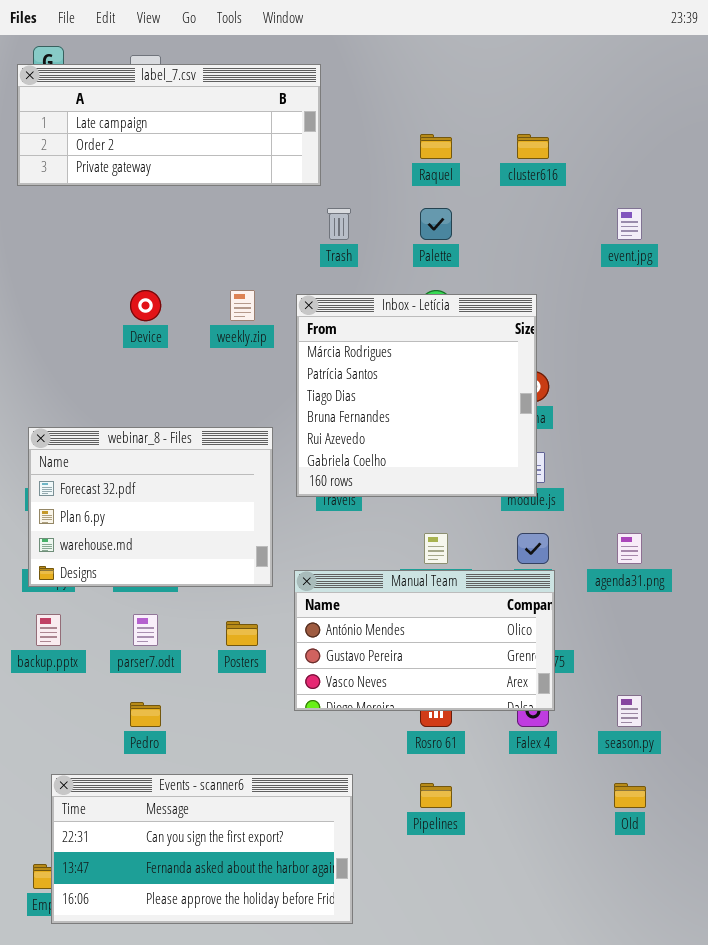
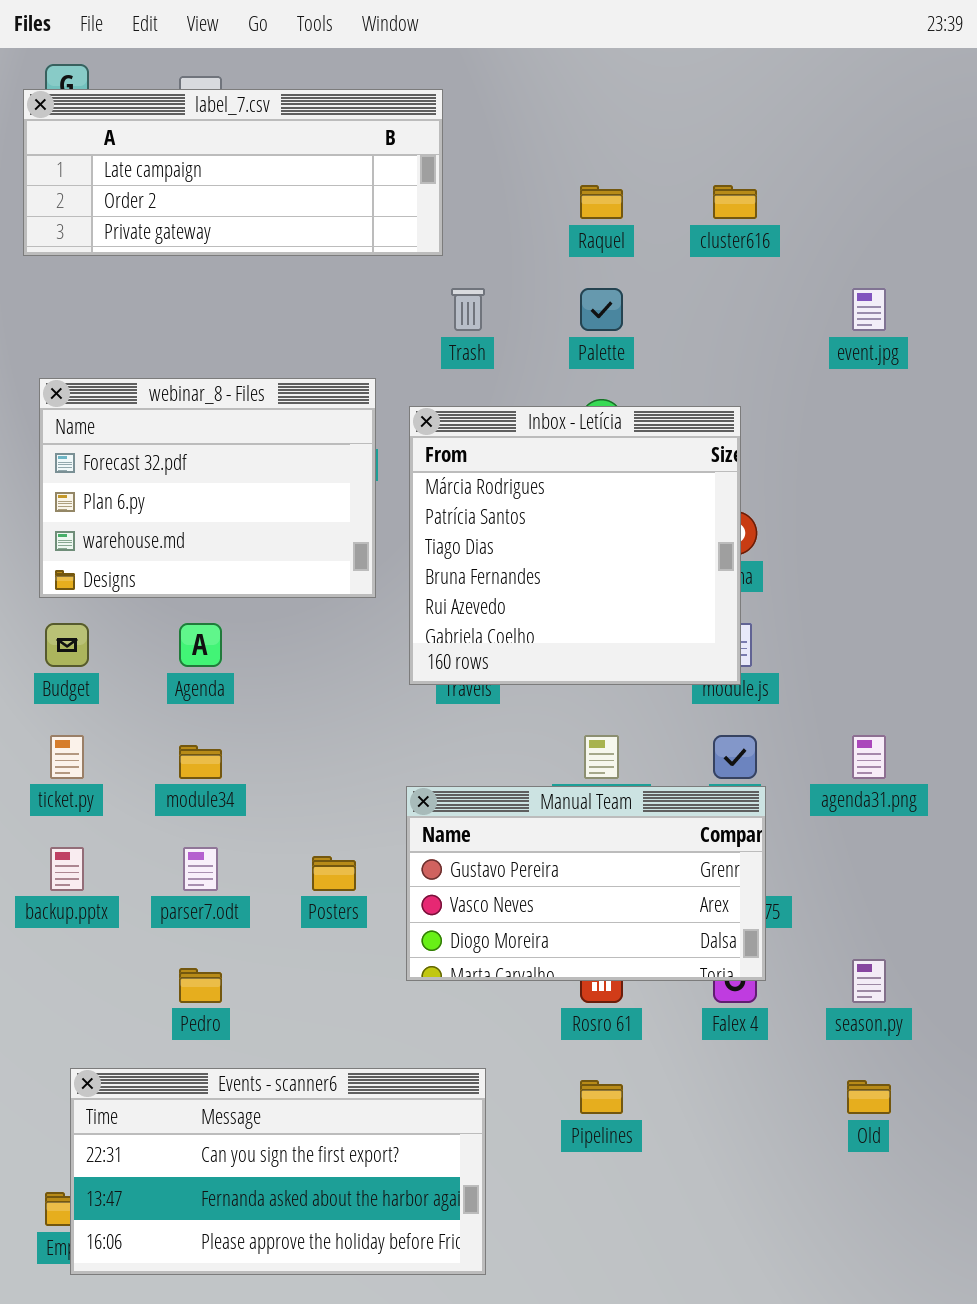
webinar_8 - Files: [28,427,273,587] -> [39,378,376,598], moved
Manual Team: [294,570,555,711] -> [406,786,766,981], scrolled down 1 row

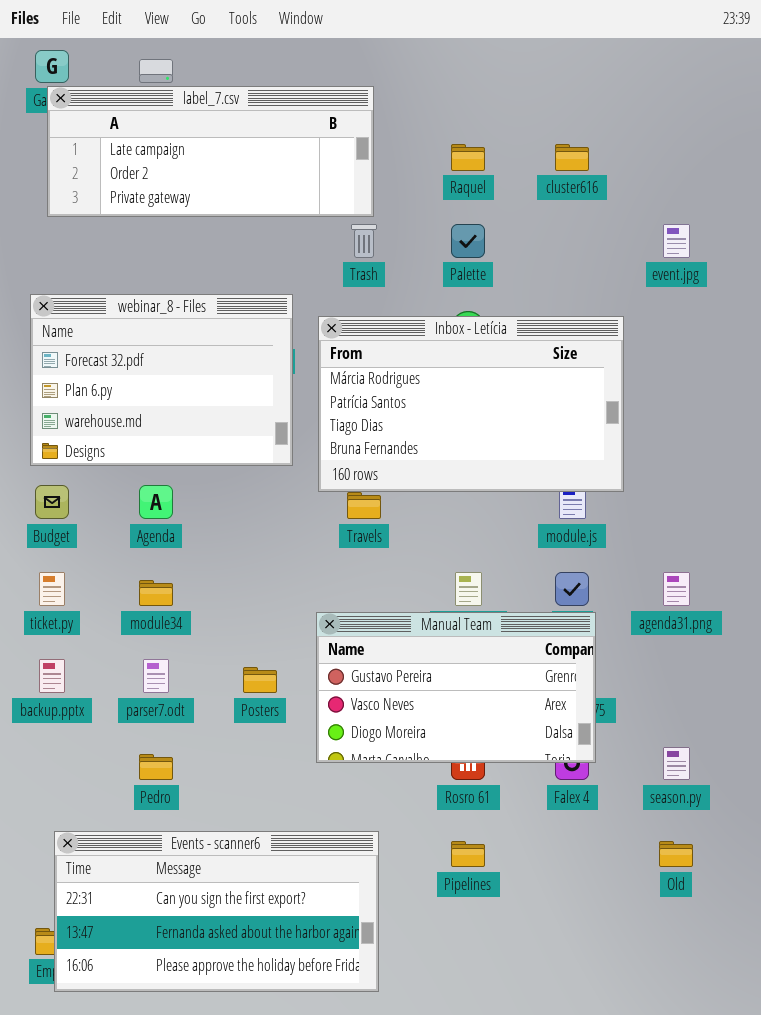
label_7.csv: [23,89,443,256] -> [47,86,374,217], moved
Inbox - Letícia: [409,406,741,685] -> [318,316,624,492], resized

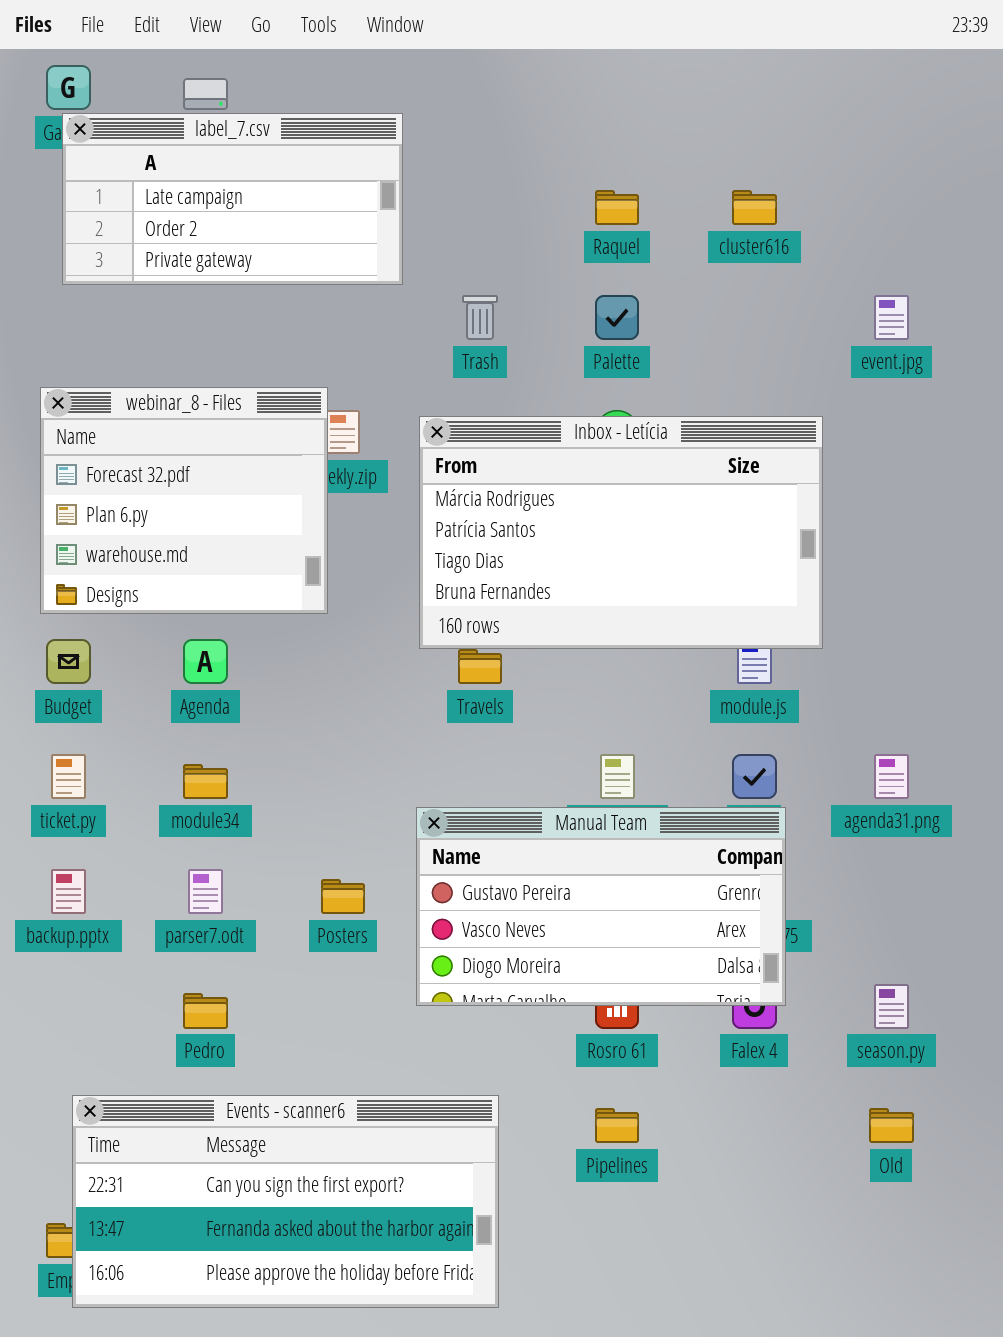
label_7.csv: [47,86,374,217] -> [62,113,403,285], resized
webinar_8 - Files: [30,294,293,466] -> [40,387,328,614], resized

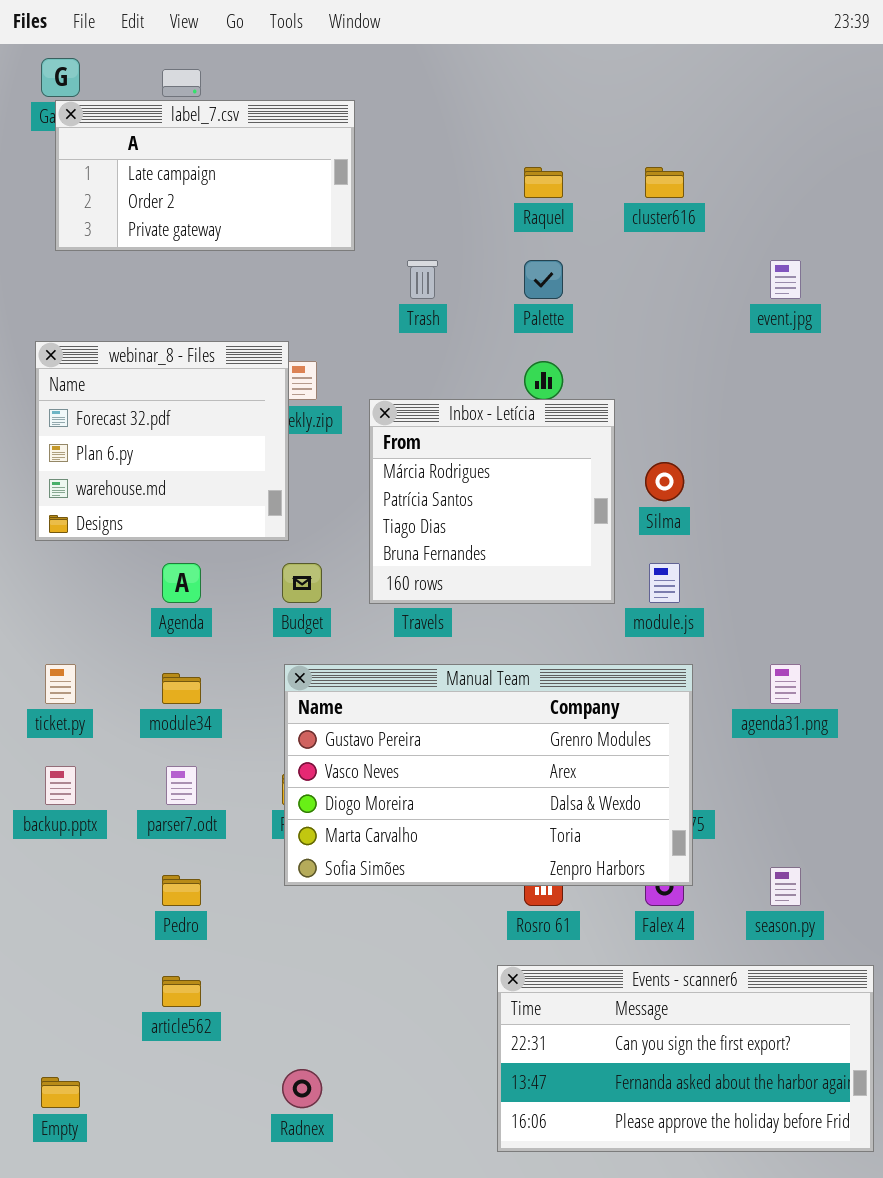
Inbox - Letícia: [419,416,823,649] -> [369,399,615,604], moved, resized
Budget: [46,639,91,684] -> [282,563,322,603], moved
Manual Team: [416,807,786,1006] -> [284,664,693,886], resized
Events - scanner6: [72,1095,499,1308] -> [497,965,874,1152], moved

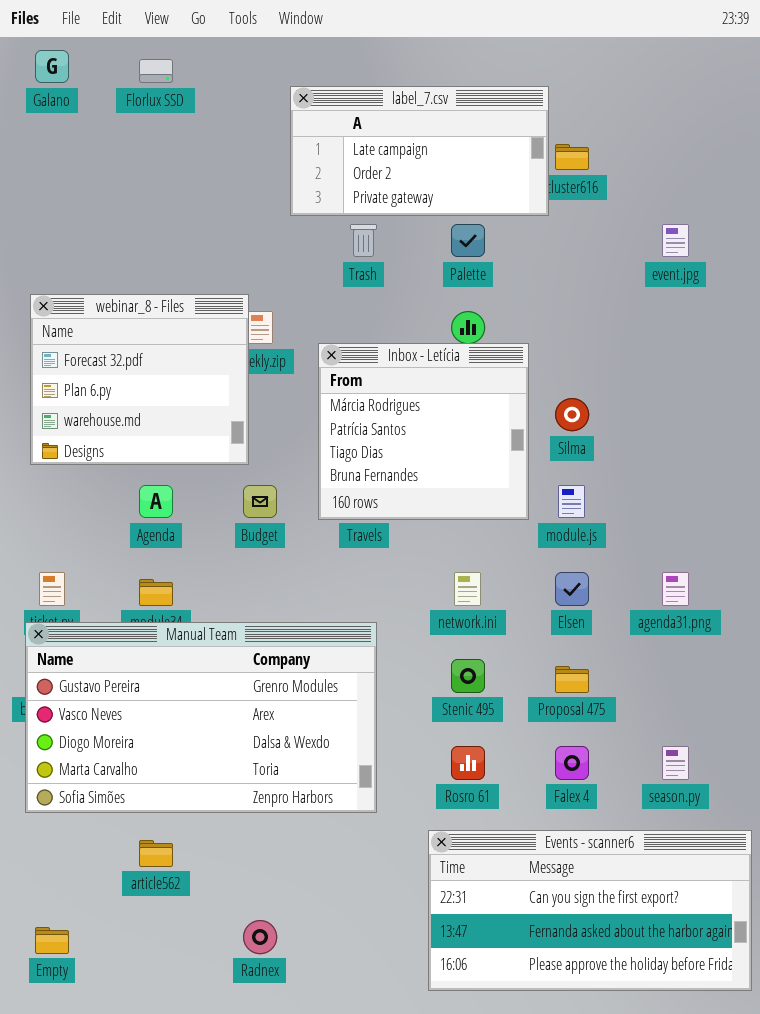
label_7.csv: [55,100,355,251] -> [290,86,549,216], moved
Manual Team: [284,664,693,886] -> [25,622,377,813], moved

